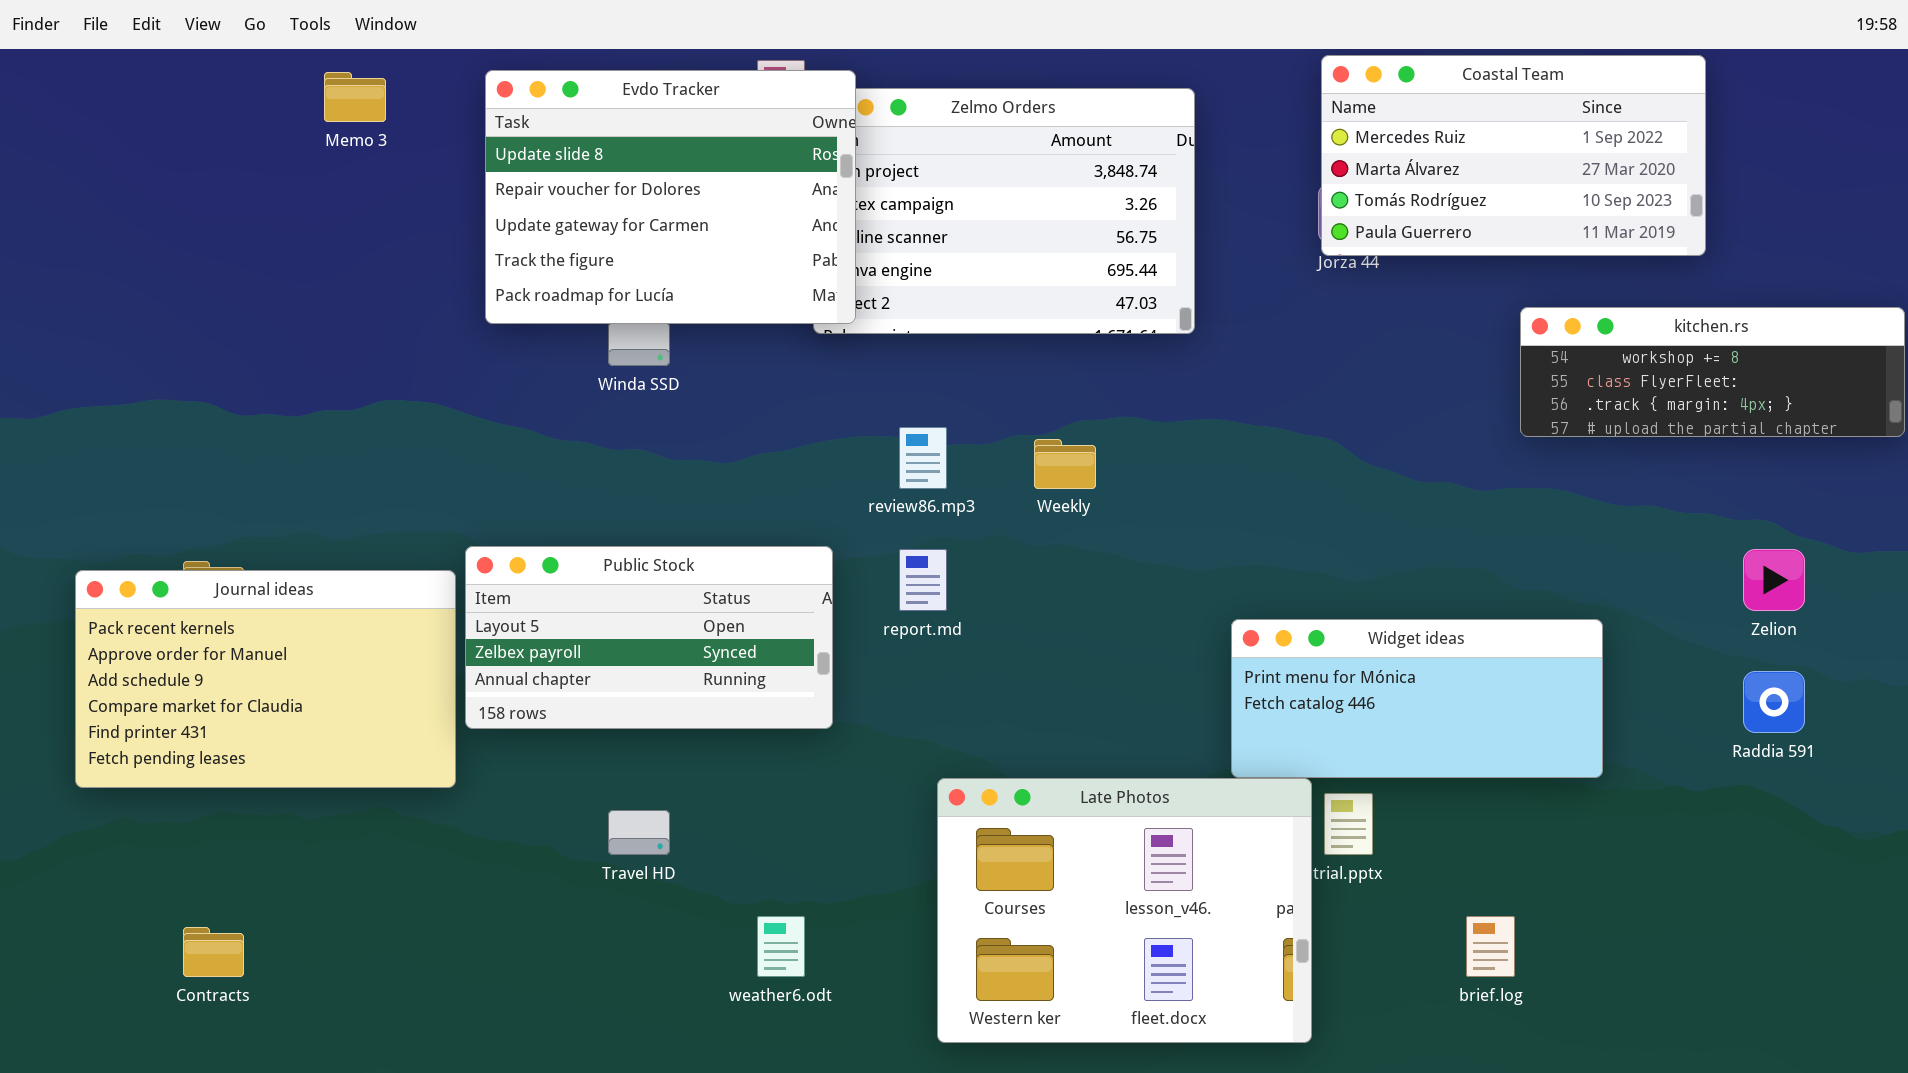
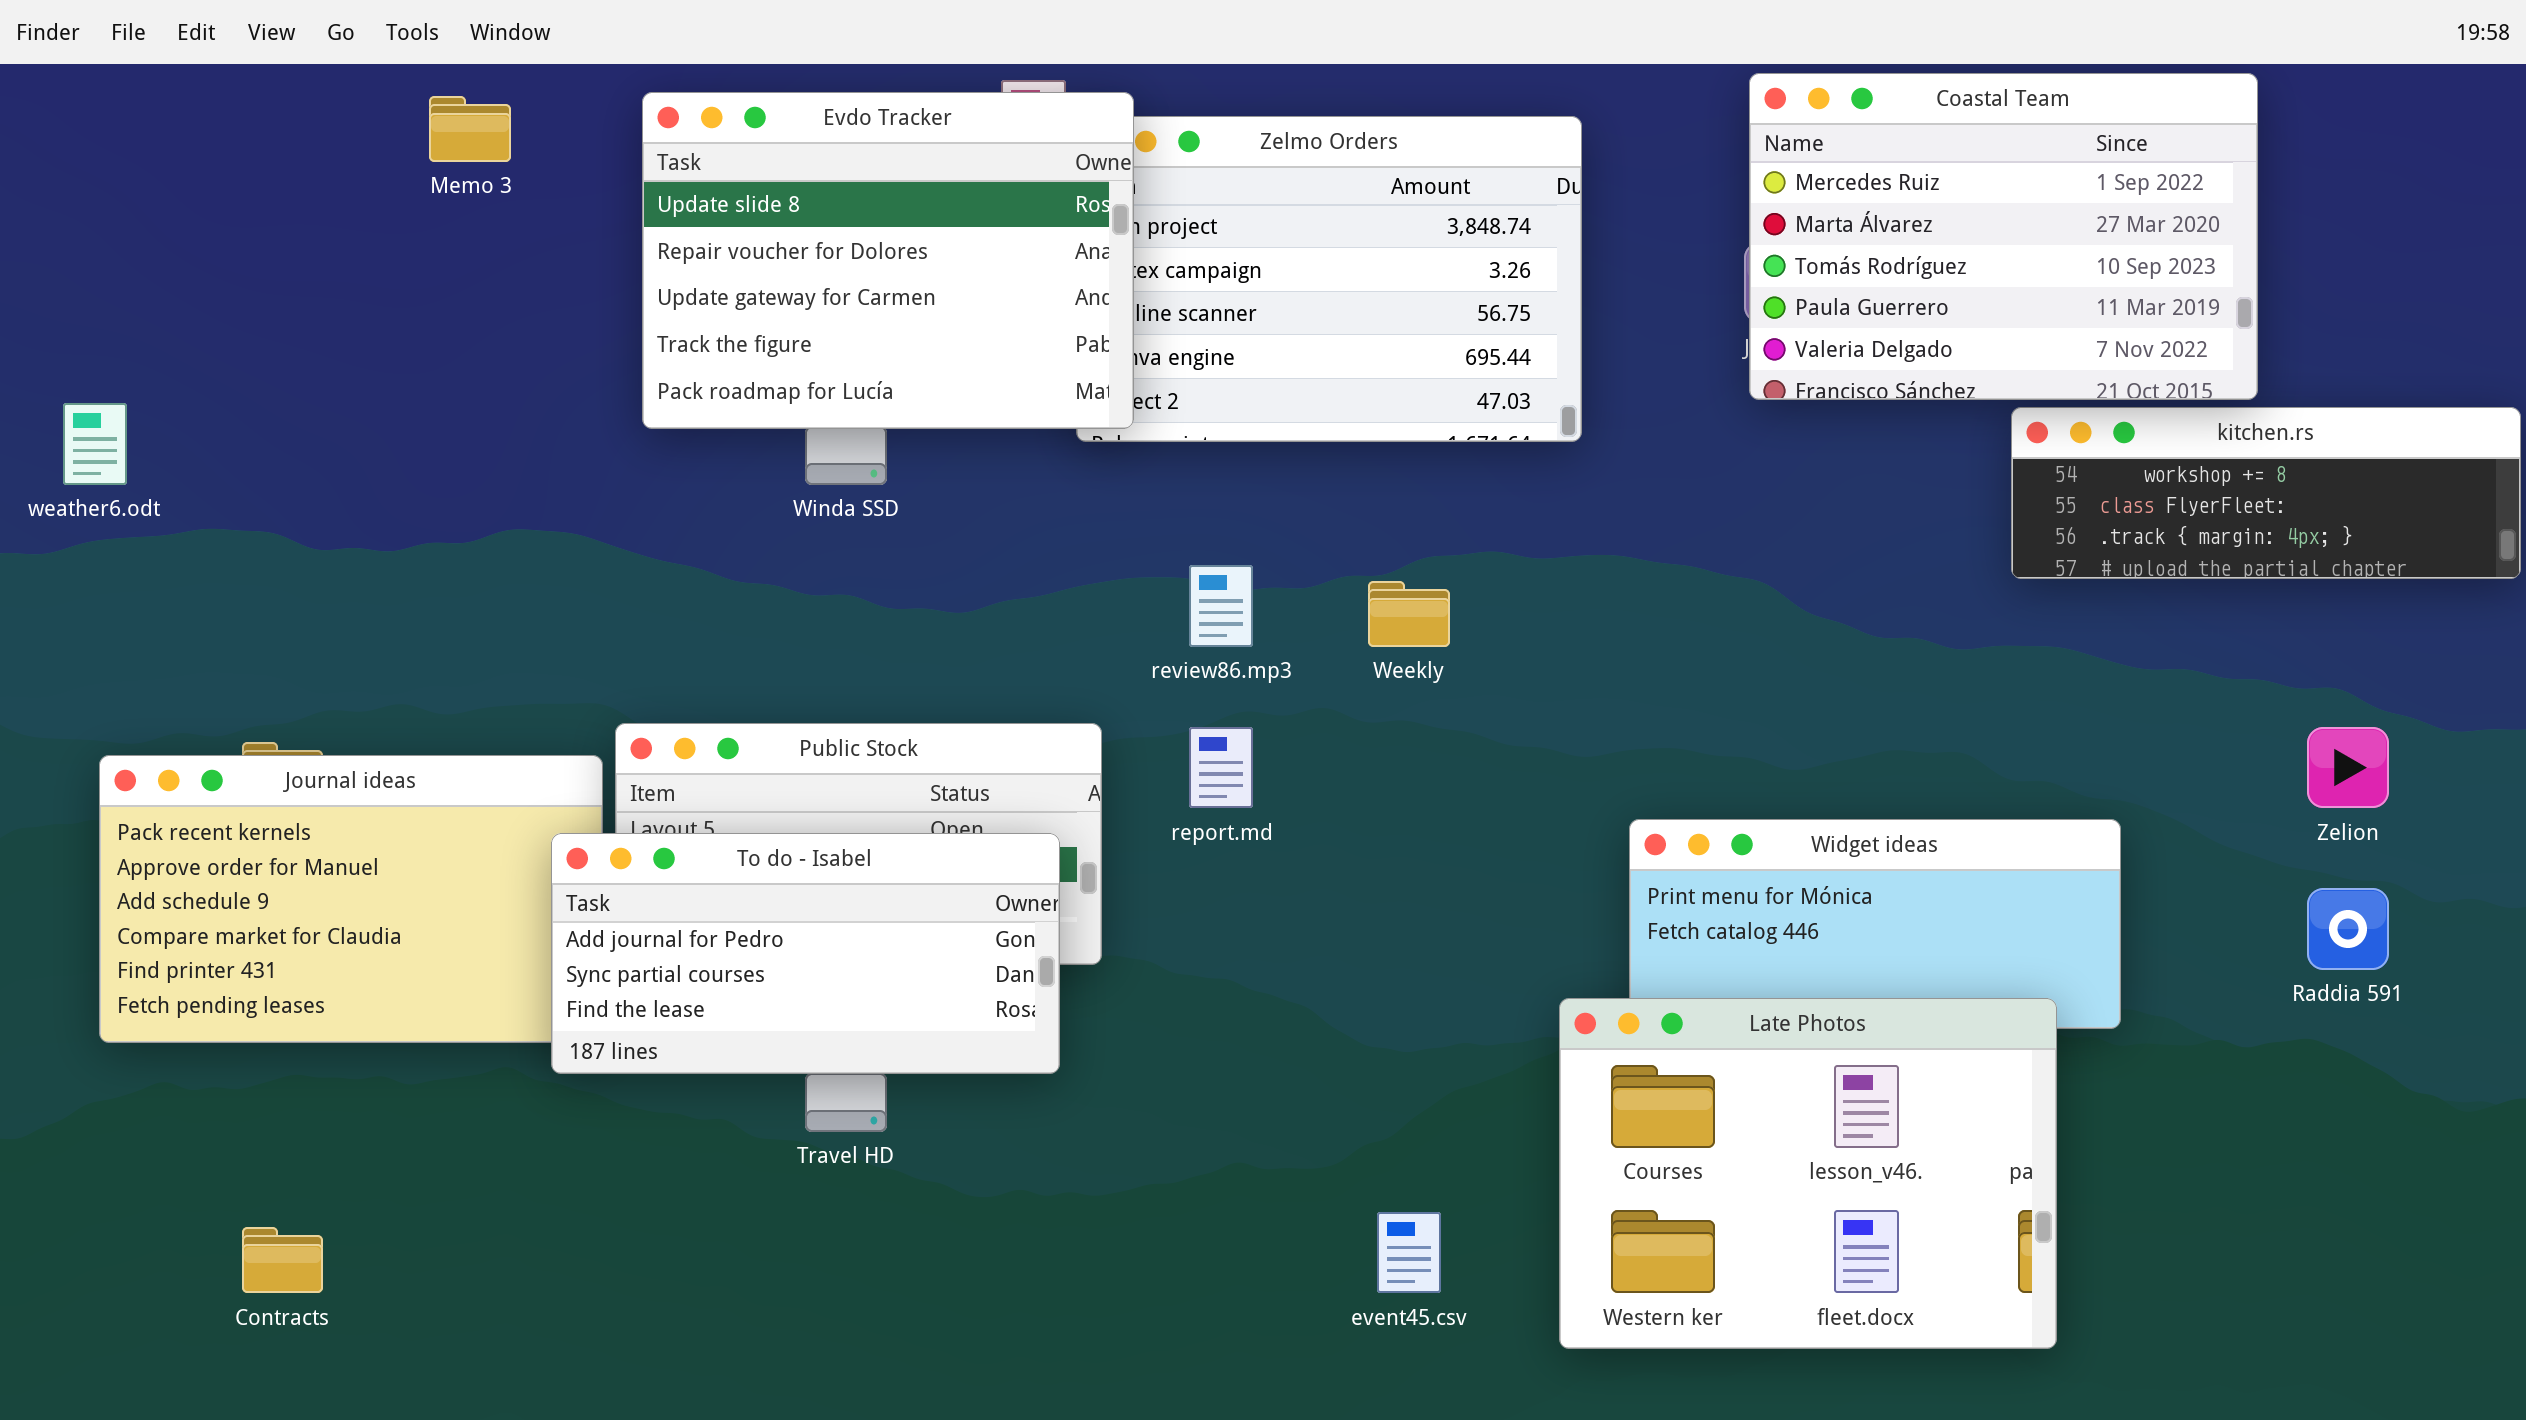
Coastal Team: [1321,55,1706,256] -> [1749,73,2258,400], resized
To do - Isabel: none -> [551,833,1060,1074], opened
Late Photos: [937,778,1312,1043] -> [1559,998,2057,1349], moved
weather6.odt: [757,916,805,977] -> [63,403,127,485], moved

